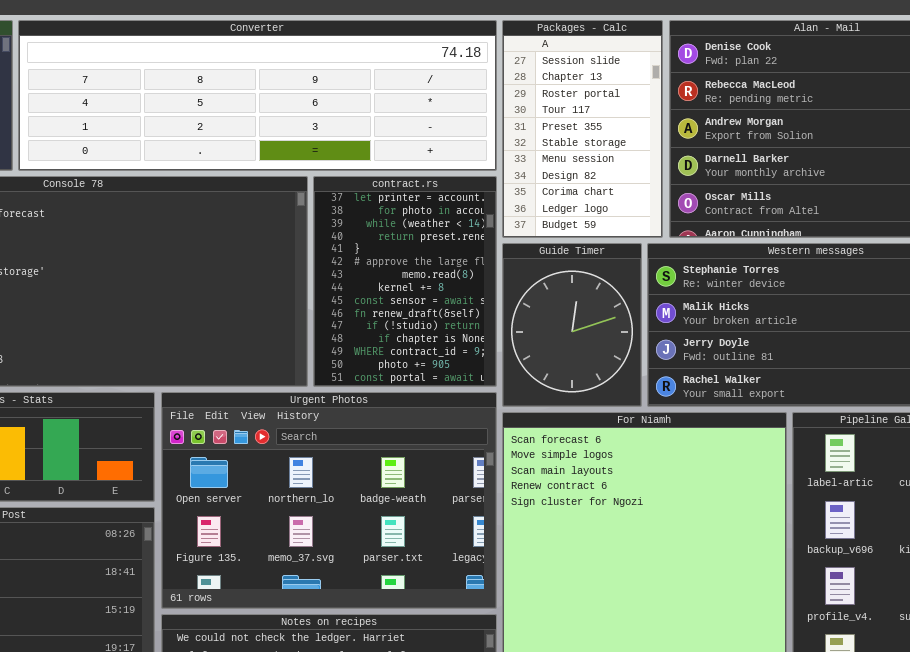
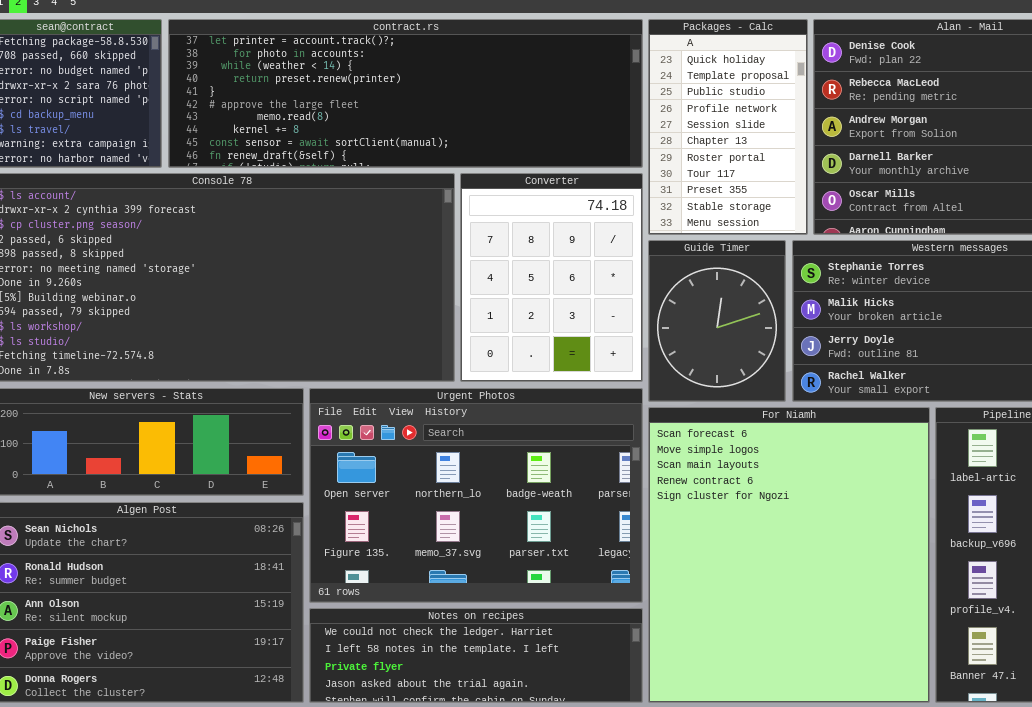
Converter: [18,20,497,171] -> [460,173,643,382], moved, resized
Packages - Calc: [502,20,663,238] -> [648,19,808,235], scrolled up 4 rows
contract.rs: [313,176,497,387] -> [168,19,643,168], moved, resized

